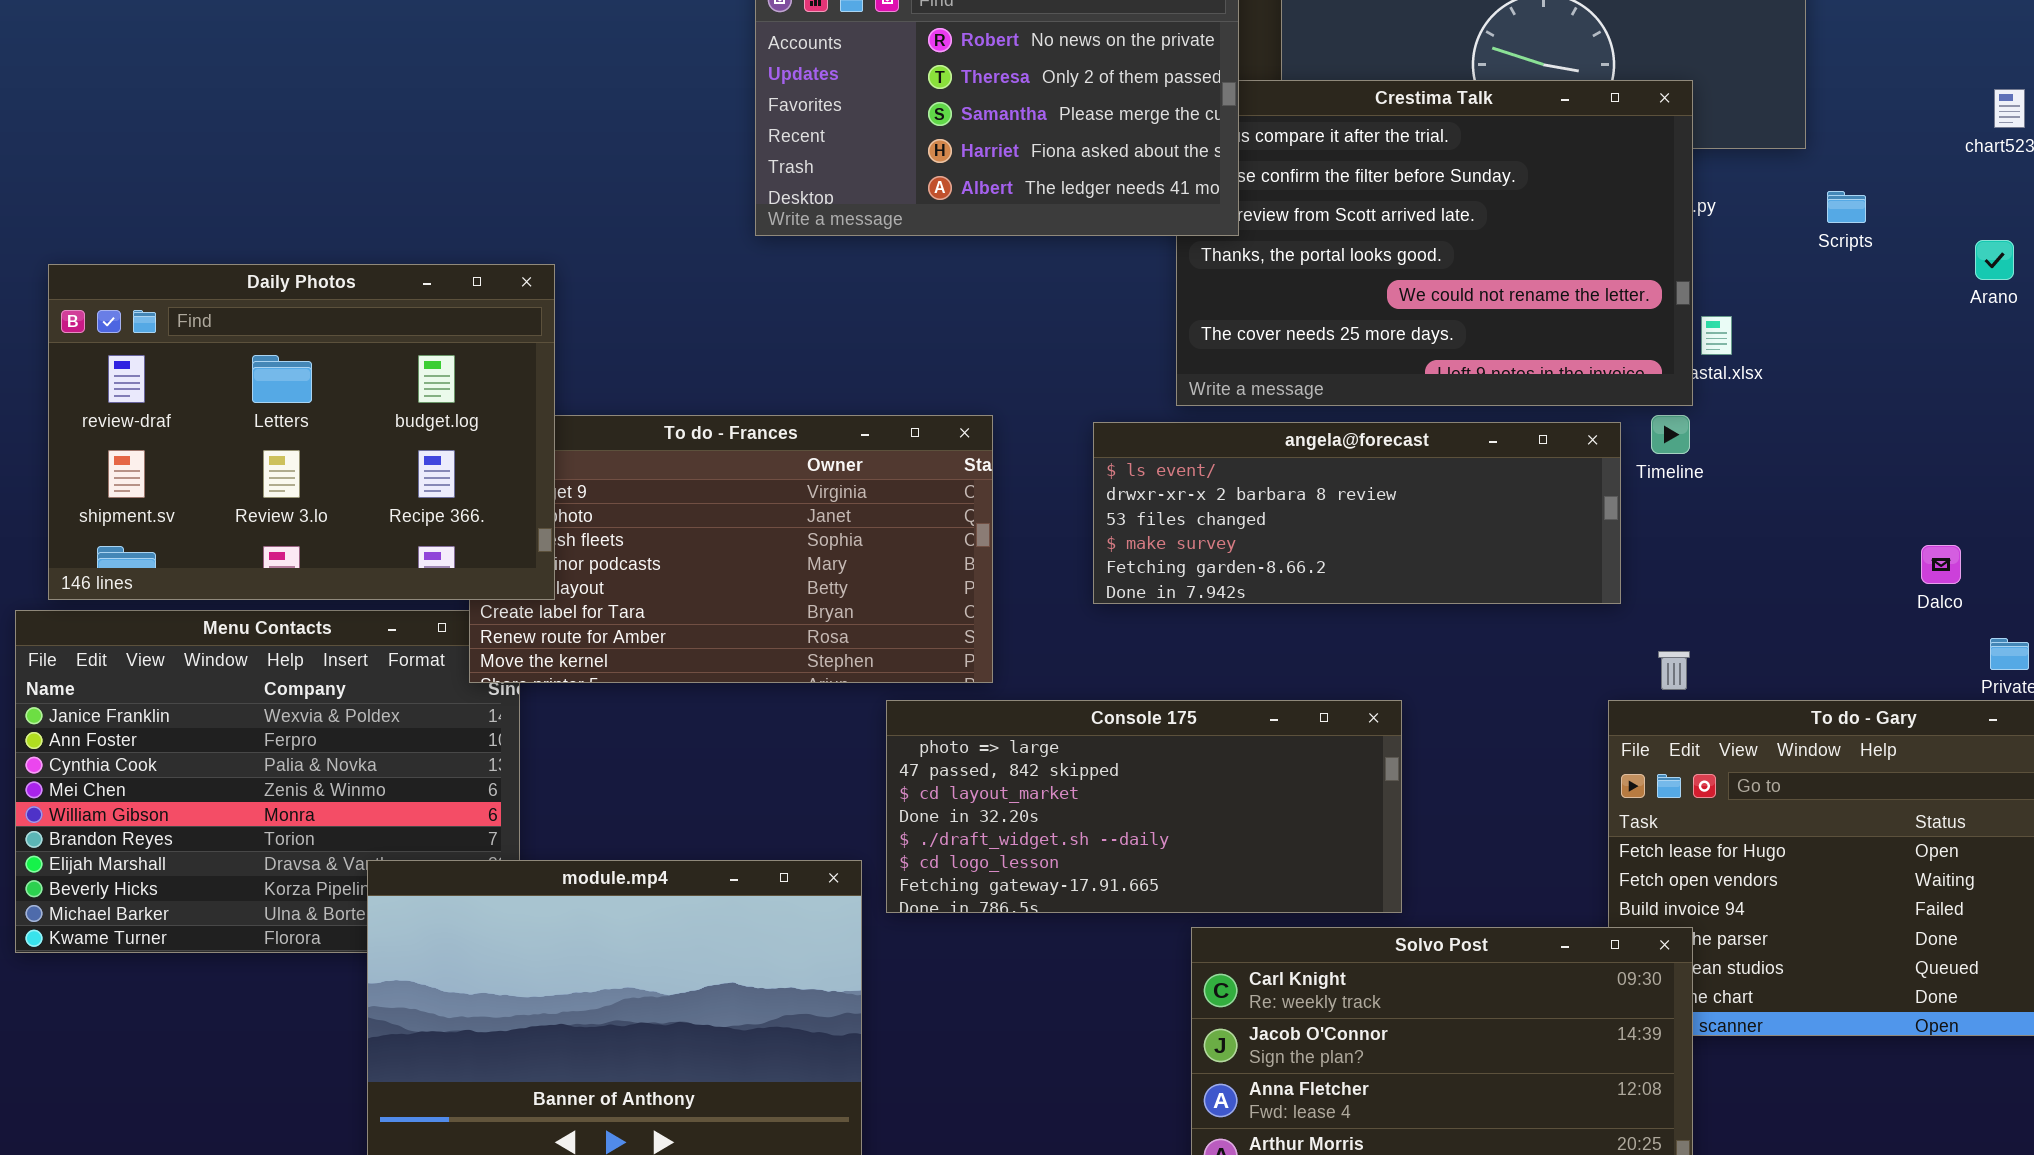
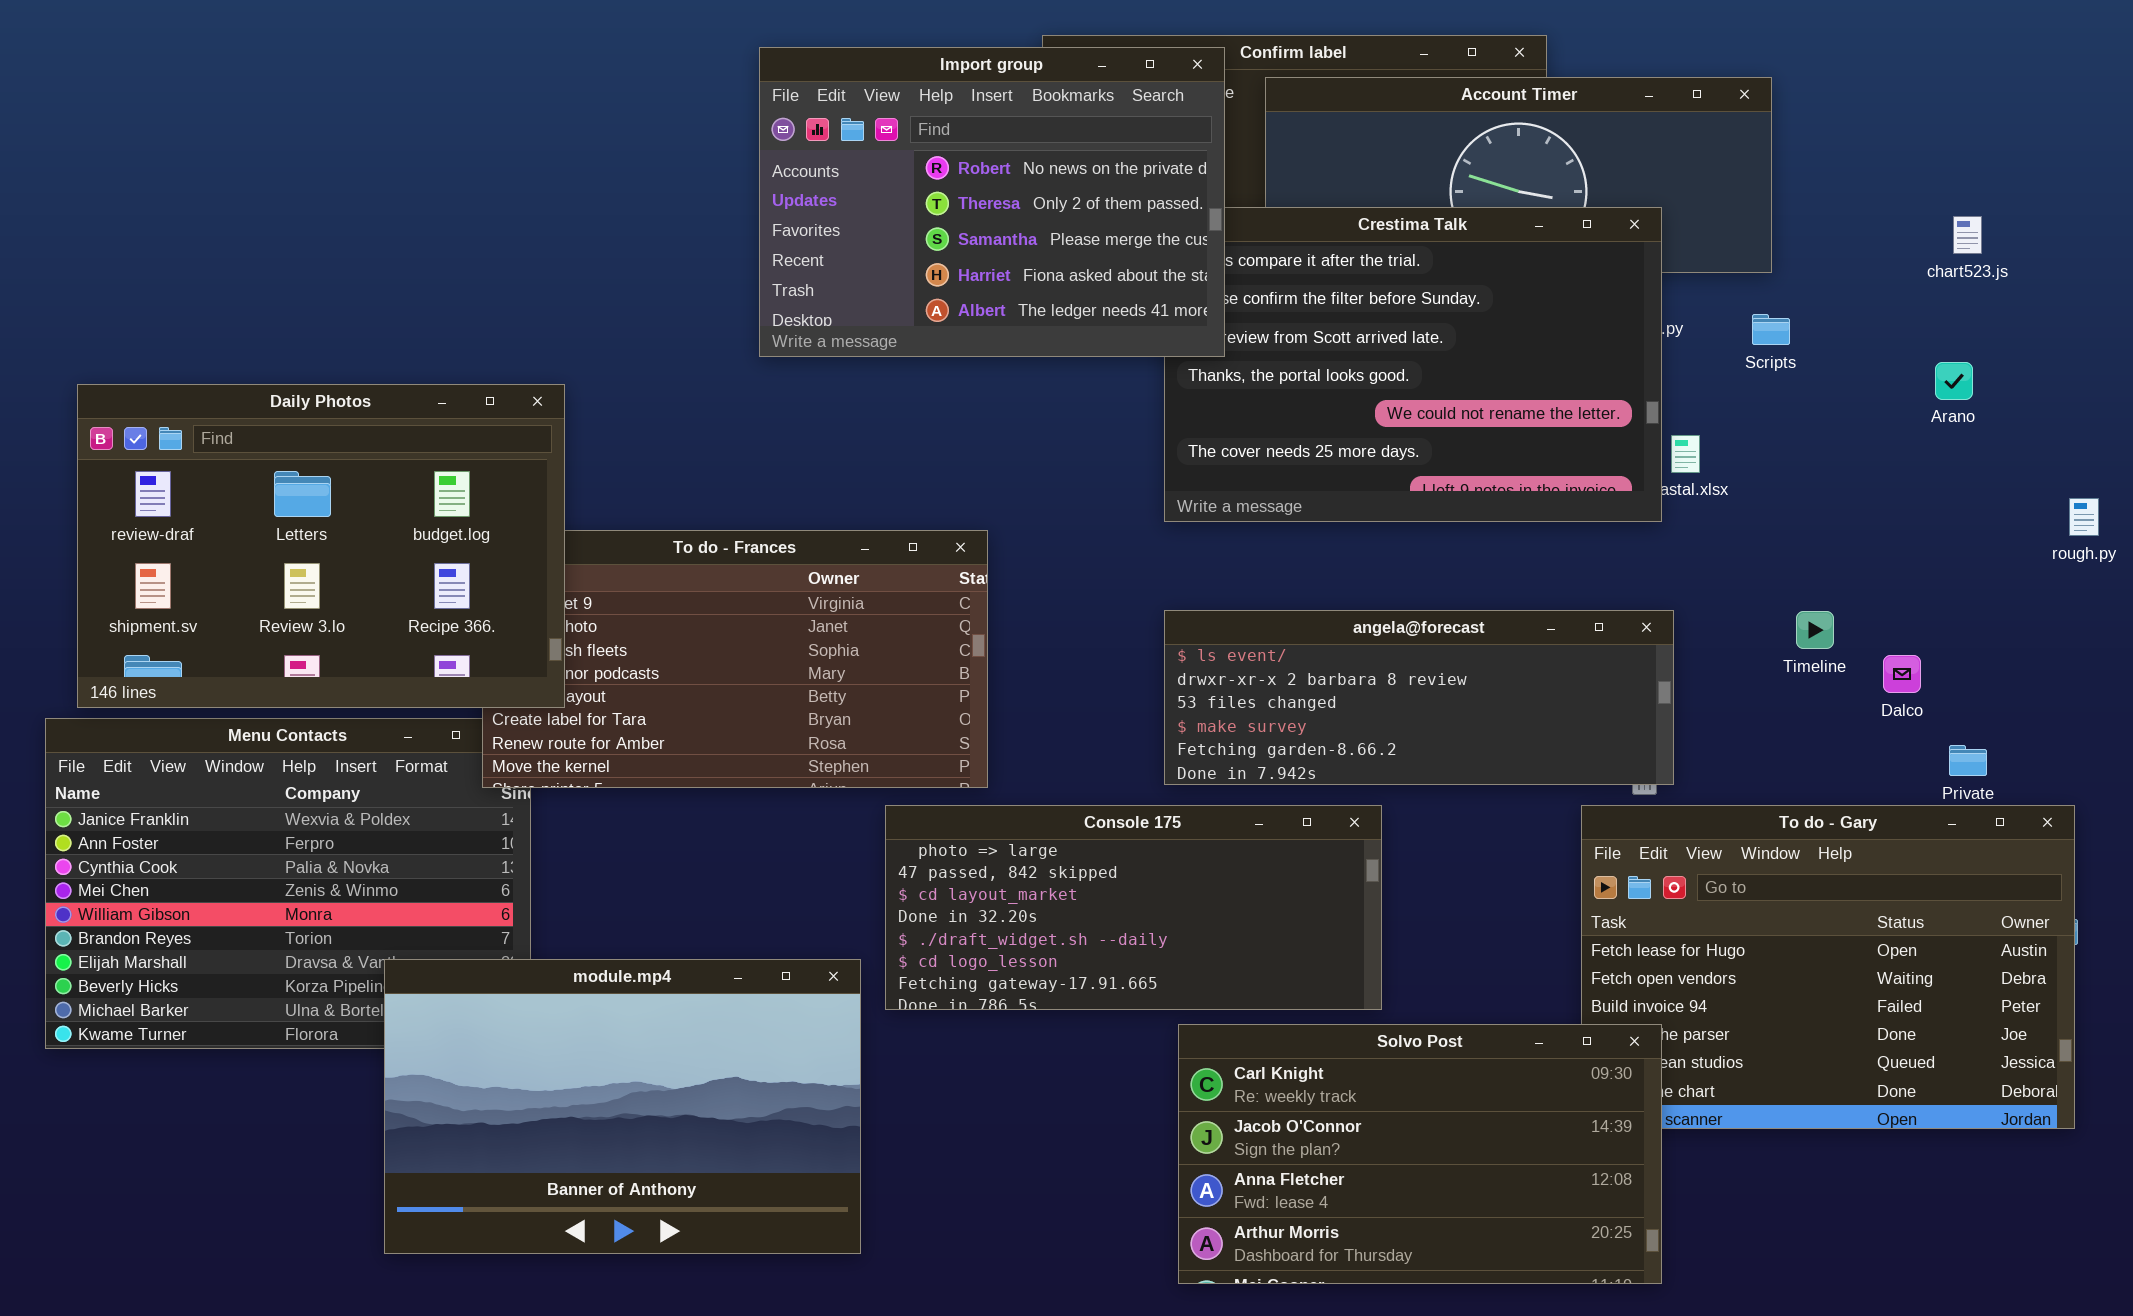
Scripts: [1827,191,1866,223] -> [1752,314,1790,345], moved
Timeline: [1651,415,1690,454] -> [1796,611,1834,649], moved
angela@forecast: [1093,422,1621,604] -> [1164,610,1674,785], moved

